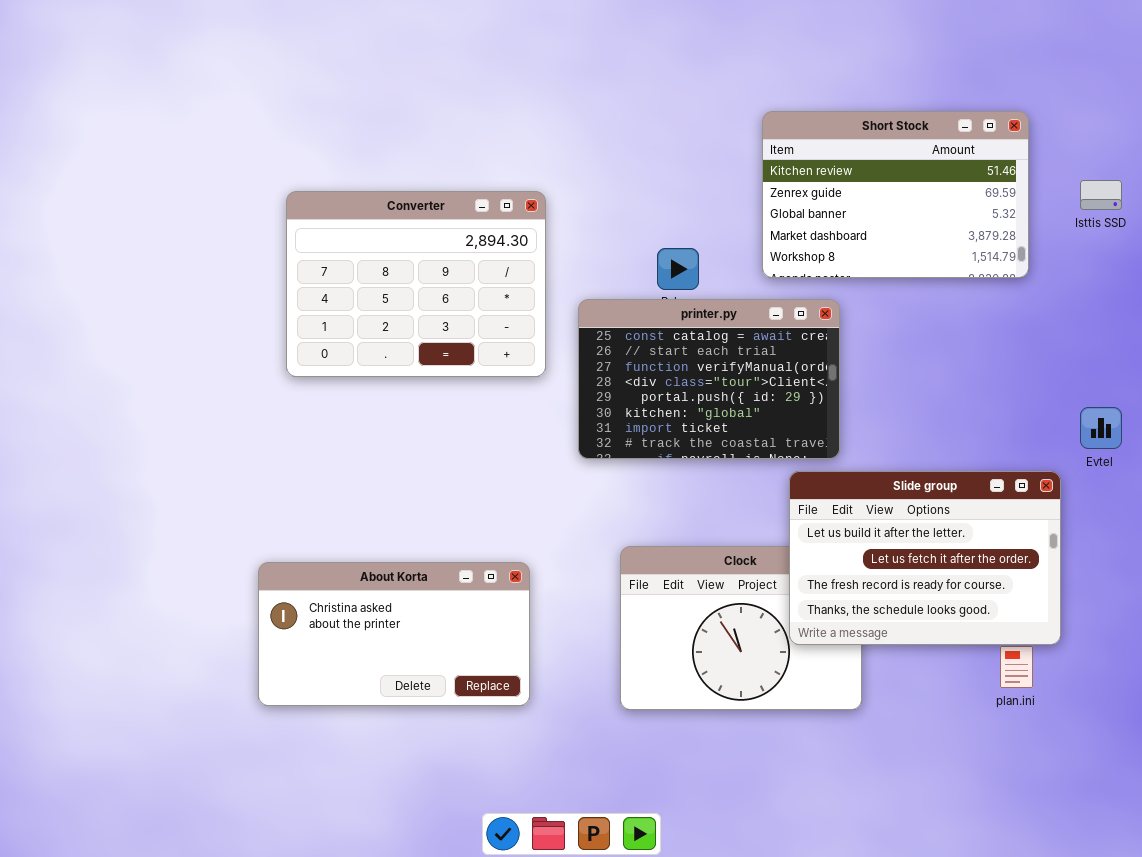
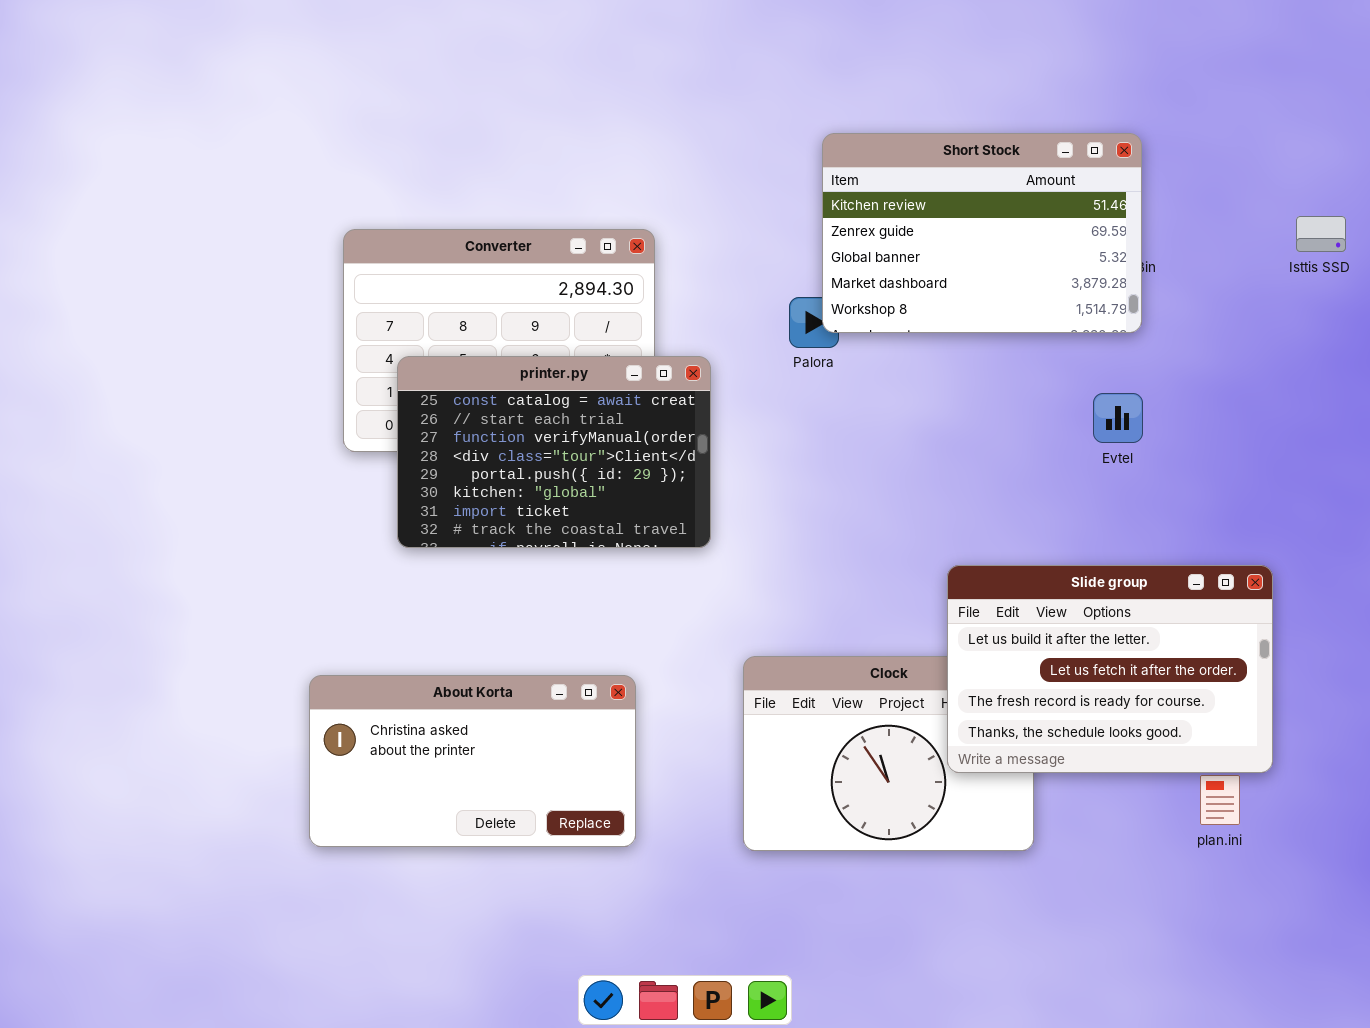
Short Stock: [762,111,1029,278] -> [822,133,1142,333], moved
printer.py: [578,299,840,459] -> [397,356,711,548], moved
Evtel: [1080,407,1122,449] -> [1093,393,1143,443], moved

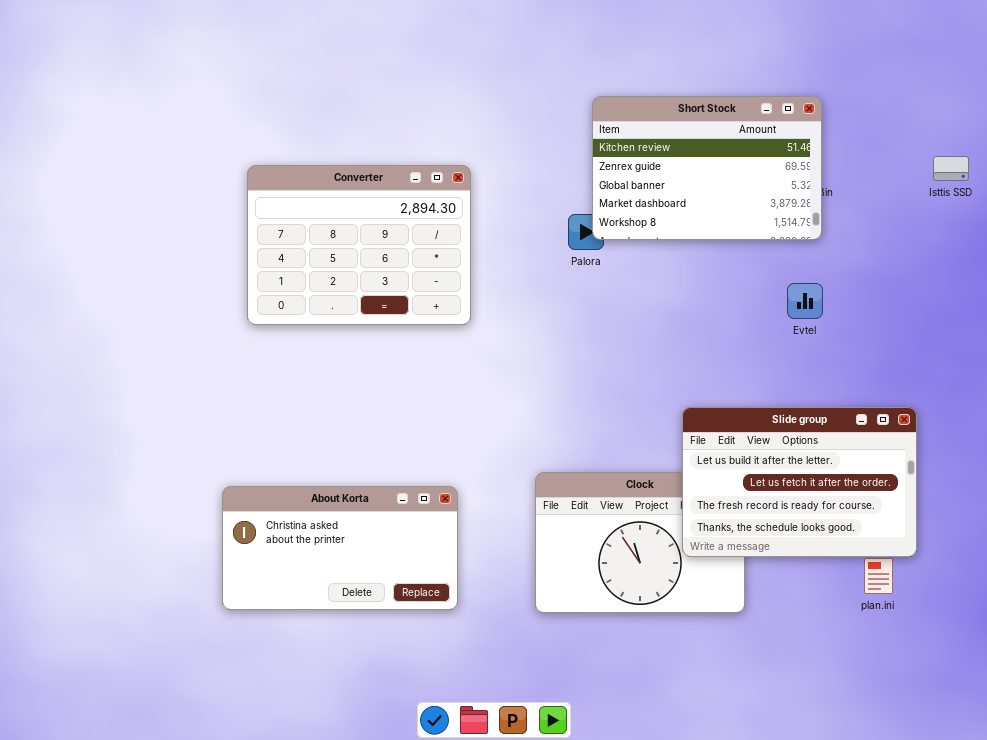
printer.py: [397,356,711,548] -> none, closed

